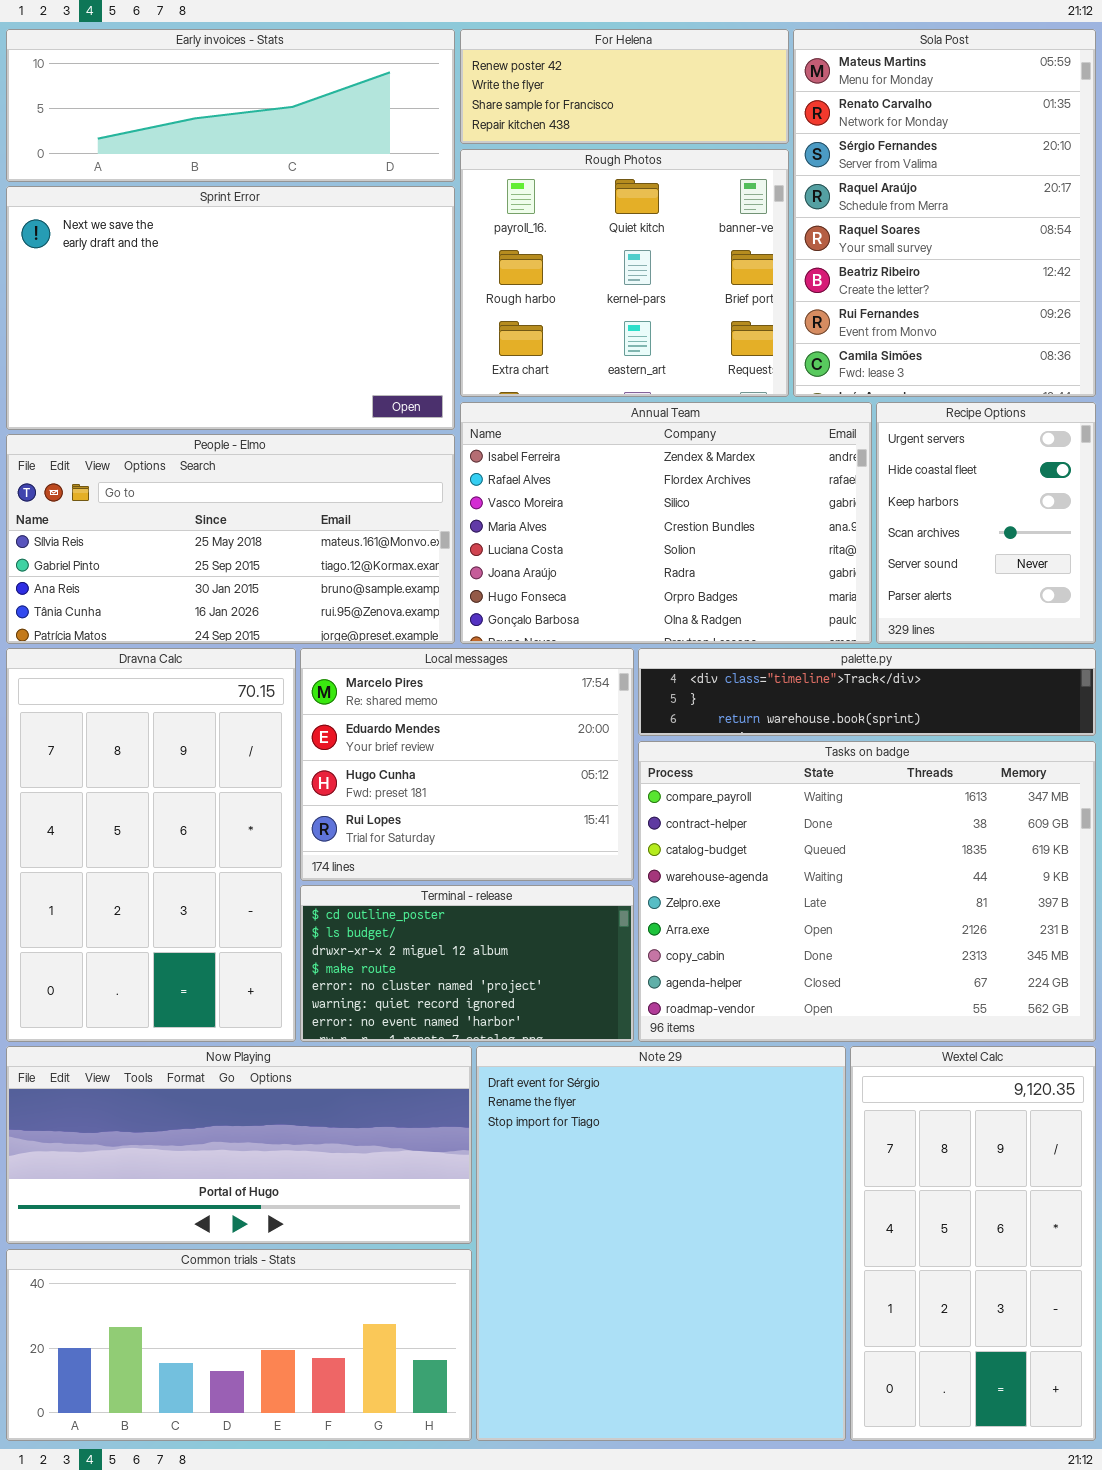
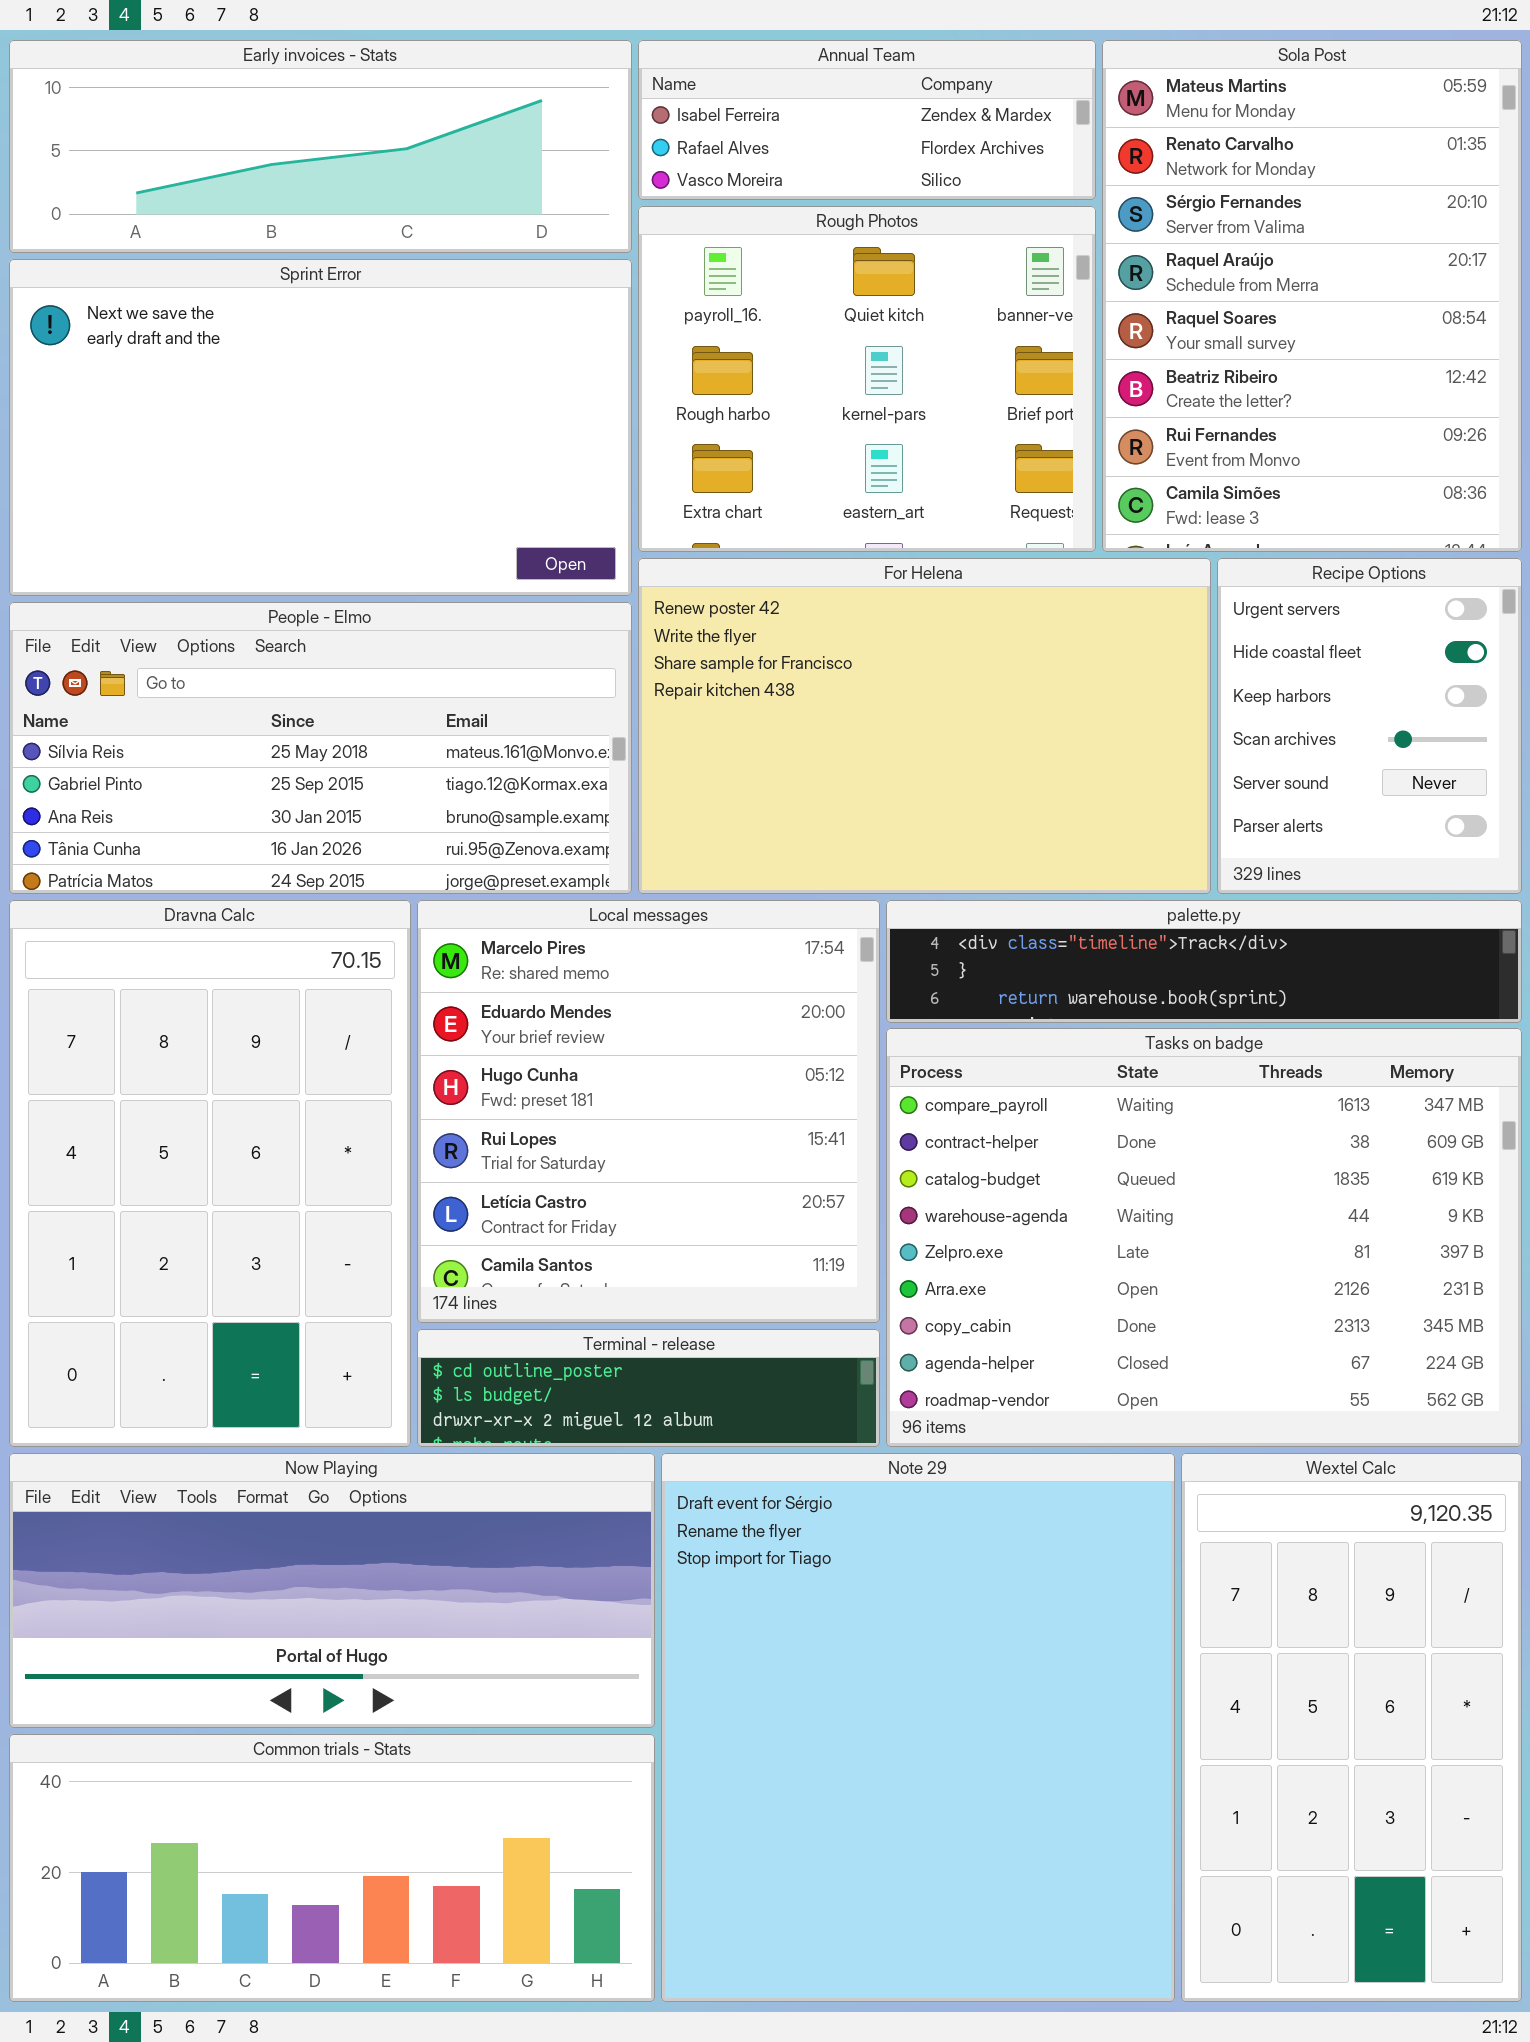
For Helena: [460,29,789,144] -> [638,558,1211,894], moved, resized
Annual Team: [460,402,872,644] -> [638,40,1096,200], moved, resized
Local messages: [300,648,634,881] -> [417,900,880,1323], resized
Terminal - release: [300,885,634,1042] -> [417,1329,880,1447], resized

